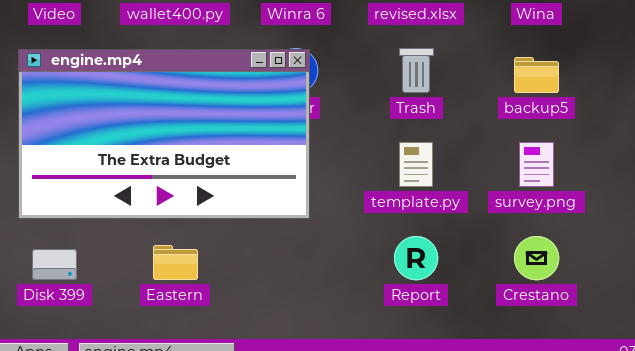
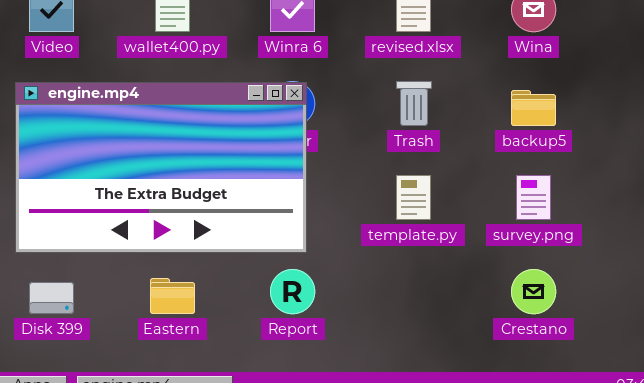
Report: [394,236,438,280] -> [270,269,315,314], moved

